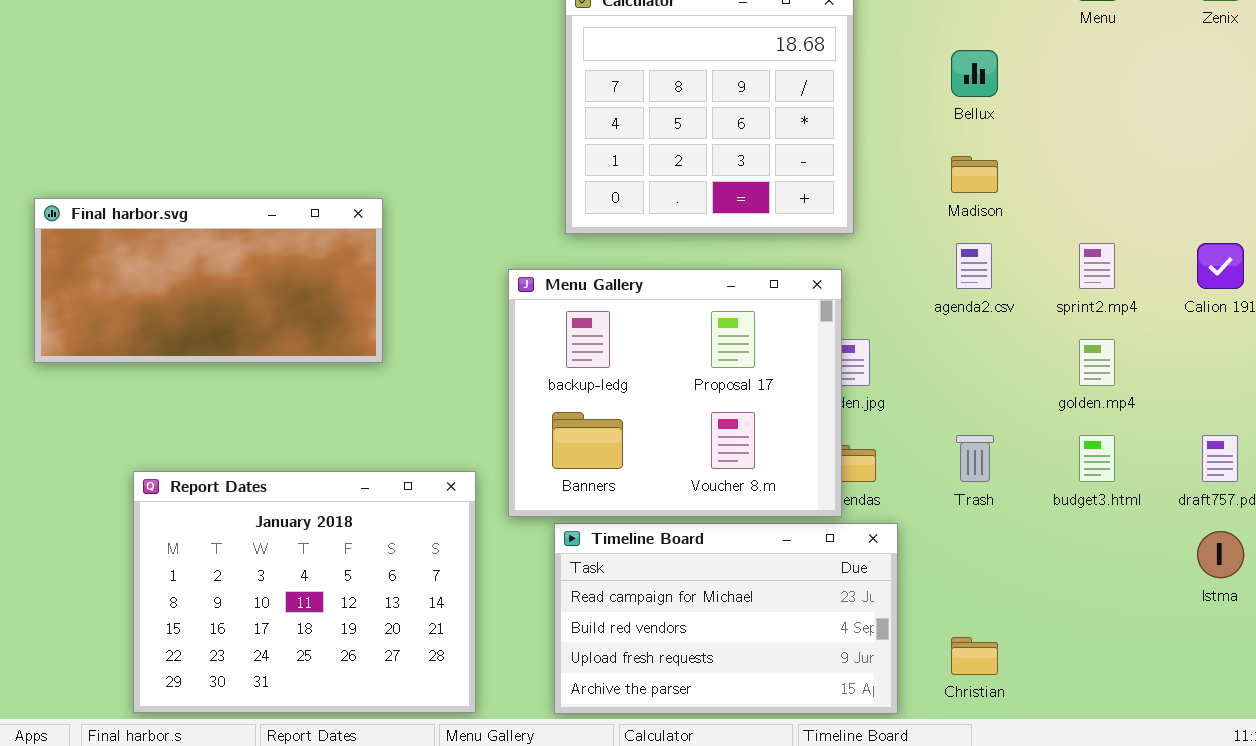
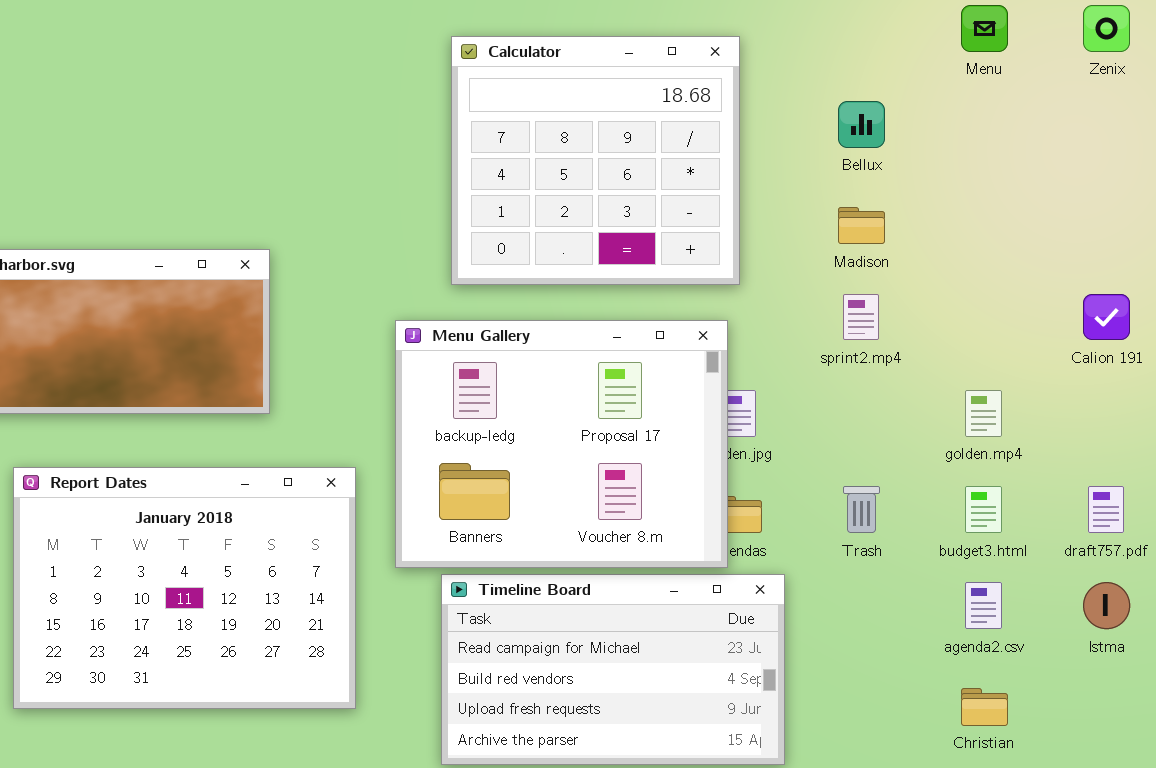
agenda2.csv: [956,243,992,289] -> [965,582,1002,629], moved
sprint2.mp4: [1079,243,1115,289] -> [843,294,879,340], moved
Report Dates: [133,471,476,713] -> [13,467,356,709], moved
Christian: [951,637,998,675] -> [961,688,1008,726], moved

